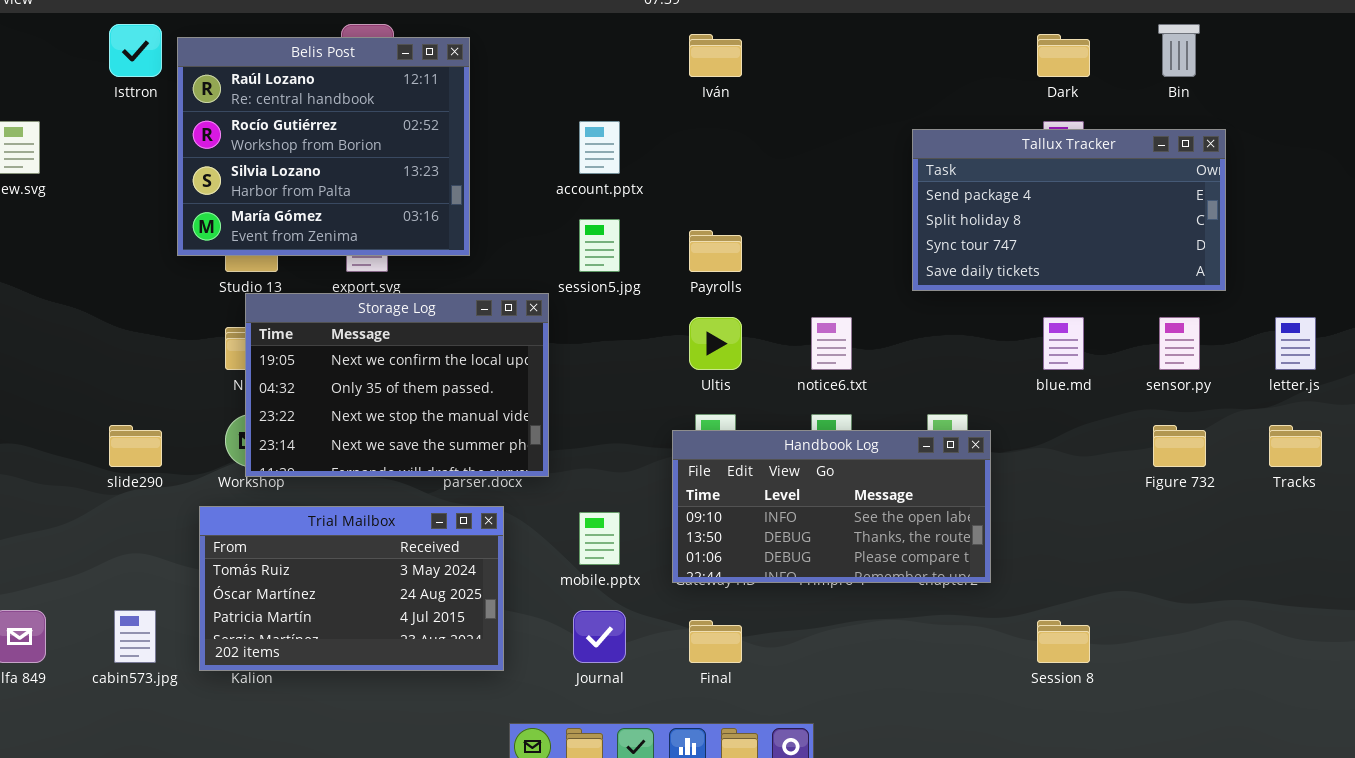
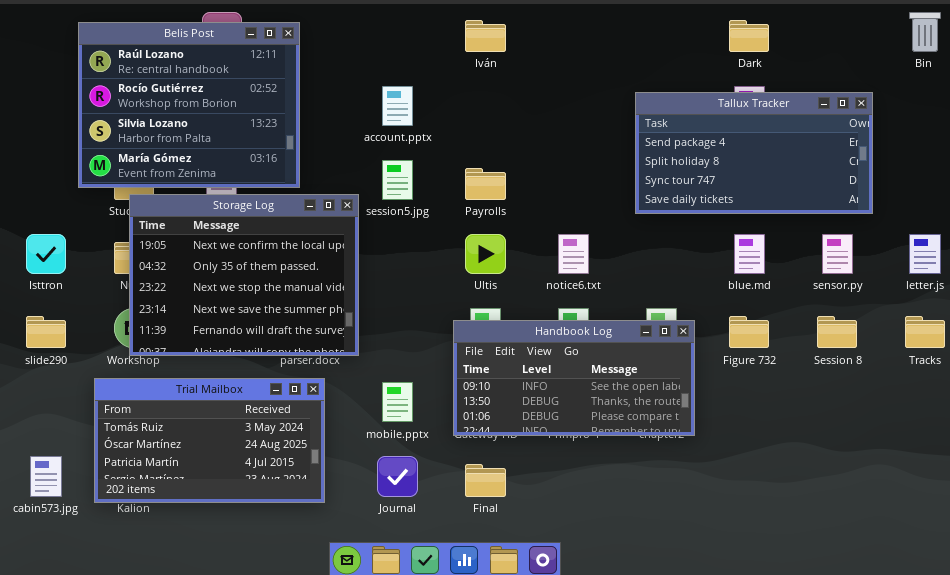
Isttron: [109,24,162,77] -> [26,234,66,274], moved
Bin: [1158,24,1200,77] -> [909,12,941,52], moved
Storage Log: [245,293,549,477] -> [129,194,359,356], resized
Figure 732: [1153,425,1206,467] -> [729,316,769,348], moved
Session 8: [1037,620,1090,663] -> [817,316,857,348], moved

